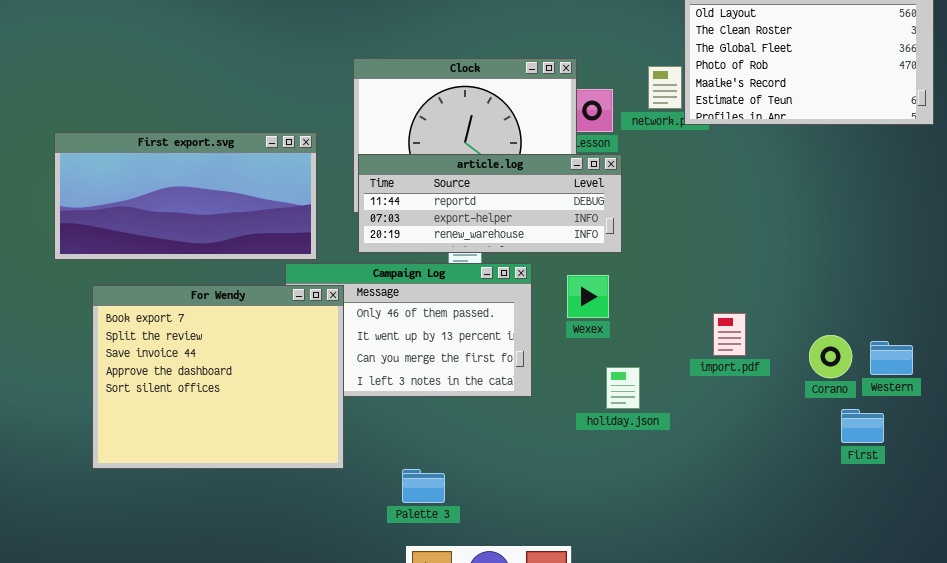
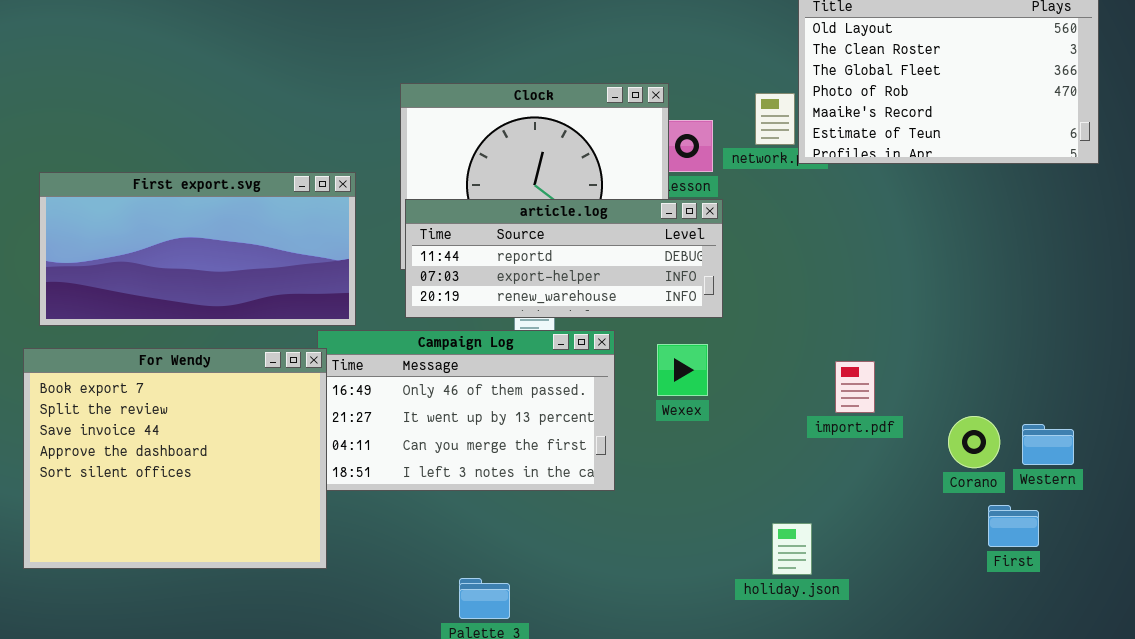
For Wendy: [92,285,344,469] -> [23,348,327,569], moved
import.pdf: [713,313,746,356] -> [835,361,875,413], moved
holiday.json: [606,367,640,409] -> [772,523,812,575], moved

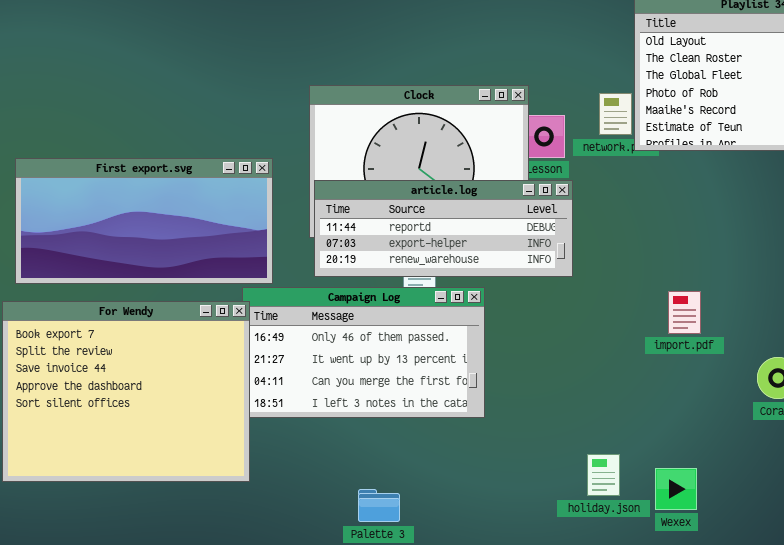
Wexex: [657,344,708,396] -> [655,468,697,510], moved
import.pdf: [835,361,875,413] -> [668,291,701,334], moved
holiday.json: [772,523,812,575] -> [587,454,620,496], moved

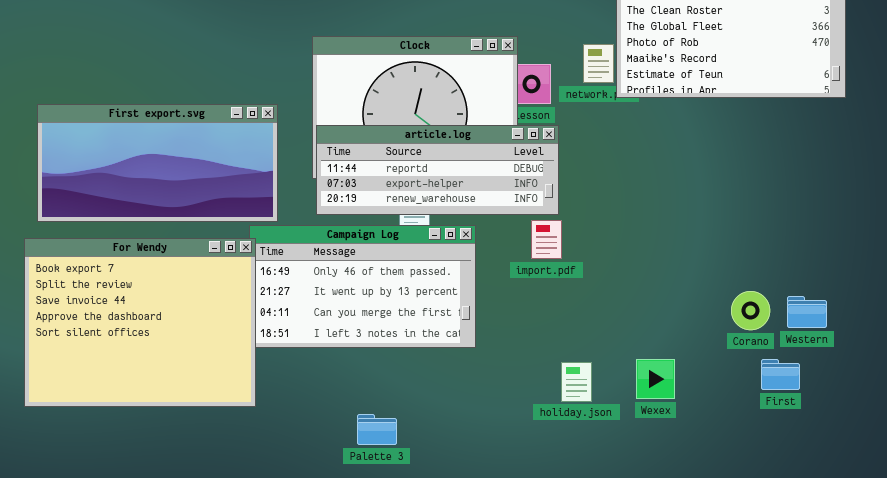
import.pdf: [668,291,701,334] -> [531,220,562,259], moved
holiday.json: [587,454,620,496] -> [561,362,592,402], moved
Wexex: [655,468,697,510] -> [636,359,675,399], moved

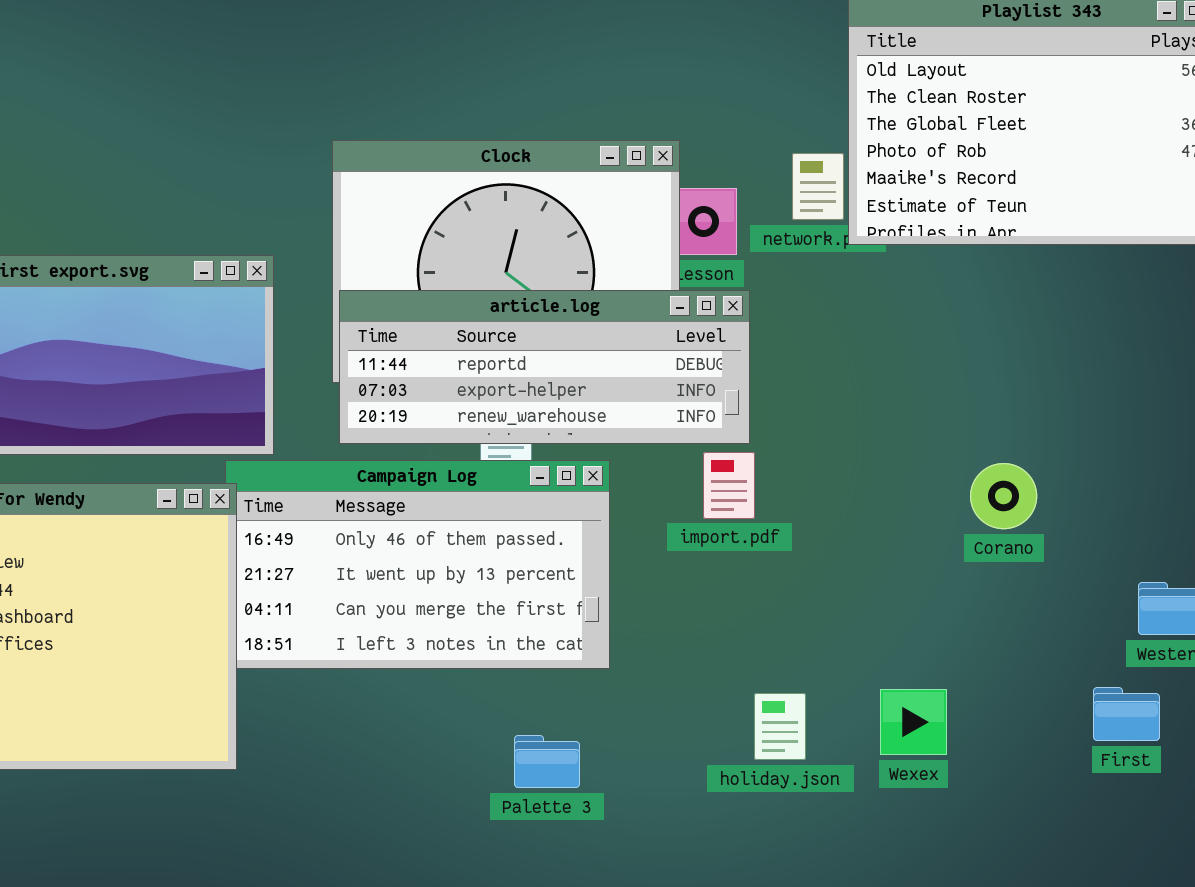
Corano: [731,291,770,330] -> [970,463,1037,529], moved
Palette 3: [357,414,397,445] -> [514,735,580,788], moved

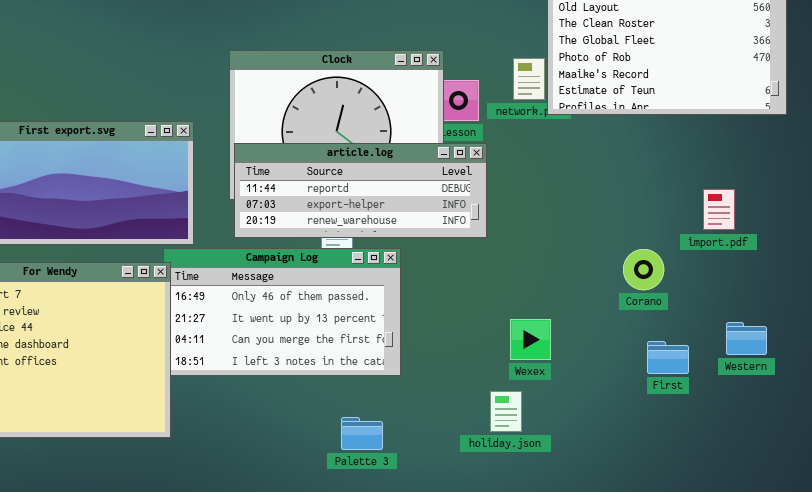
import.pdf: [703,452,755,519] -> [703,189,735,230], moved
First: [1093,687,1160,741] -> [647,341,689,374], moved
Wexex: [880,689,947,755] -> [510,319,551,360], moved

